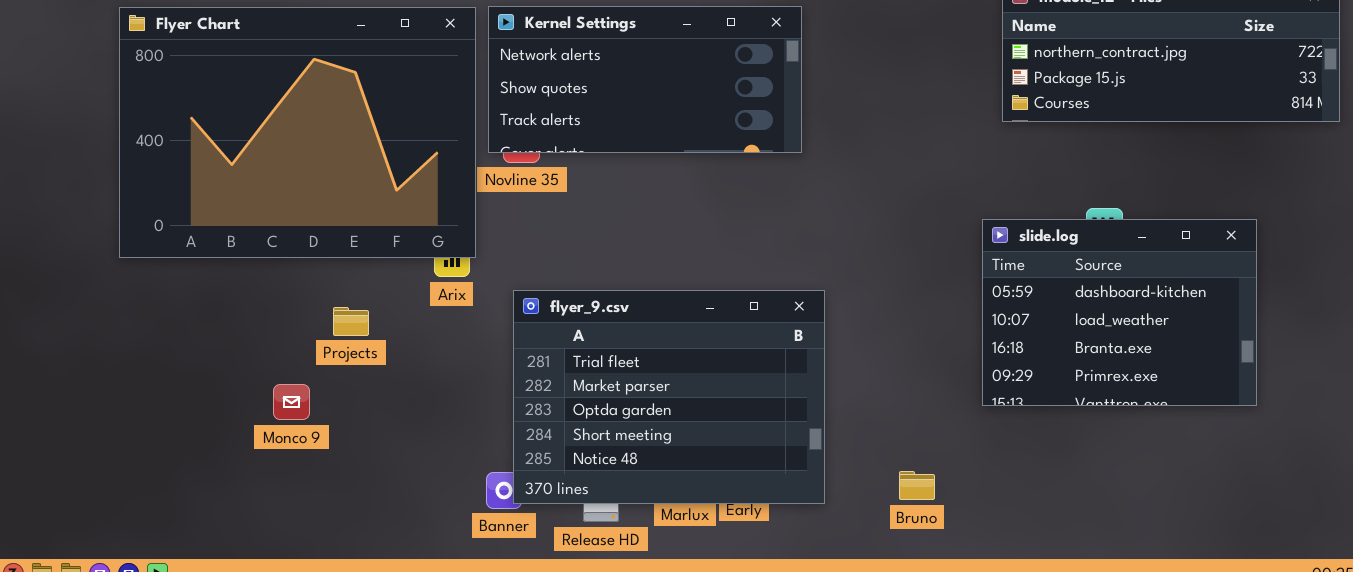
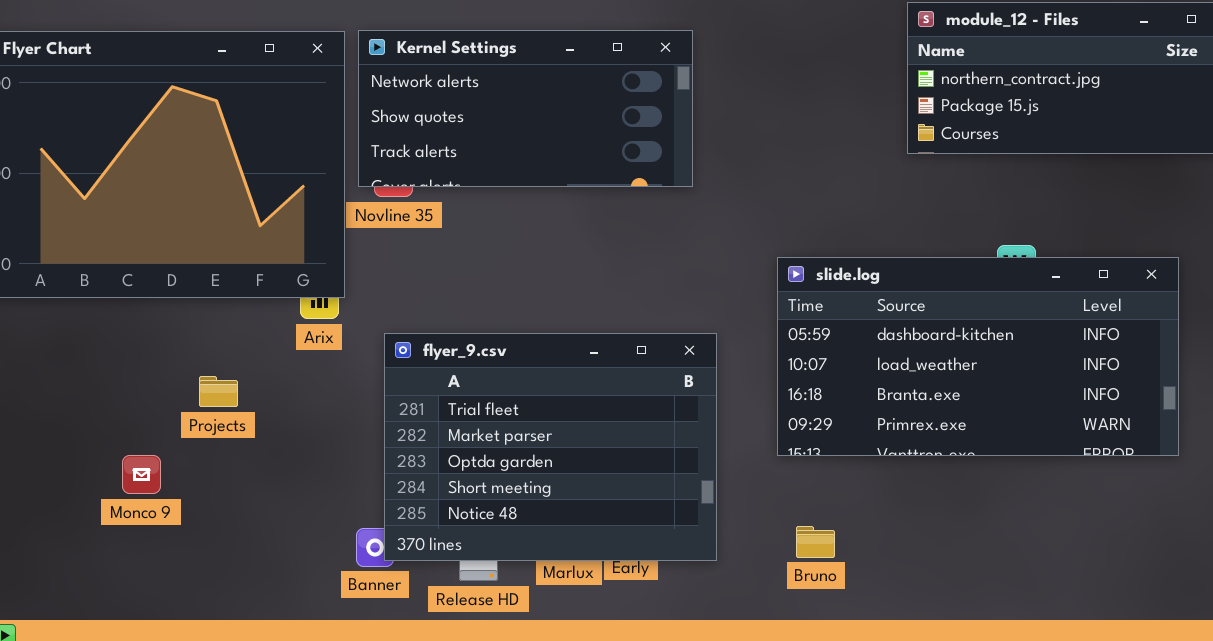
slide.log: [982,219,1257,406] -> [777,257,1179,456], resized
Projects: [333,307,369,336] -> [199,376,238,407], moved
Monco 9: [273,384,310,420] -> [122,455,161,494], moved

